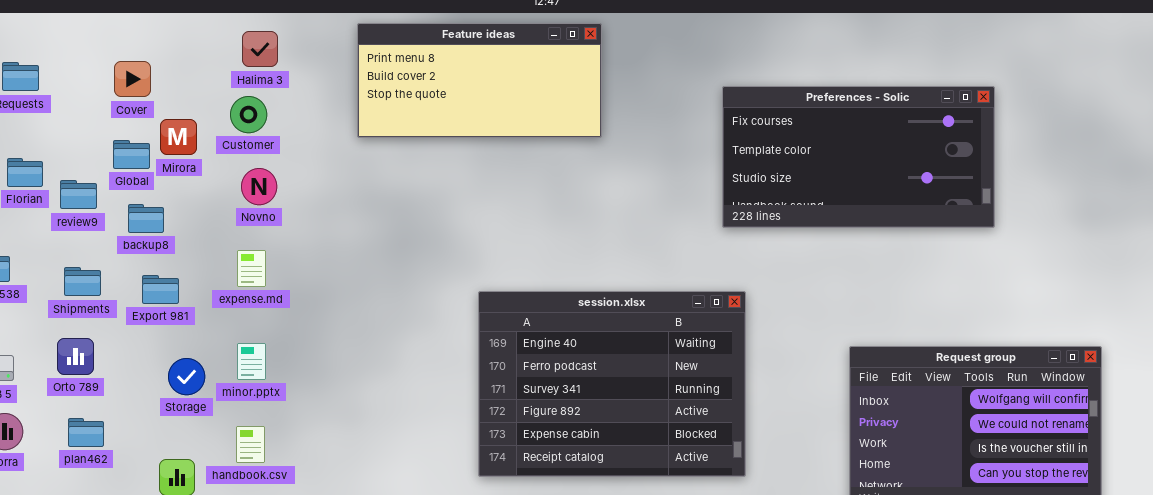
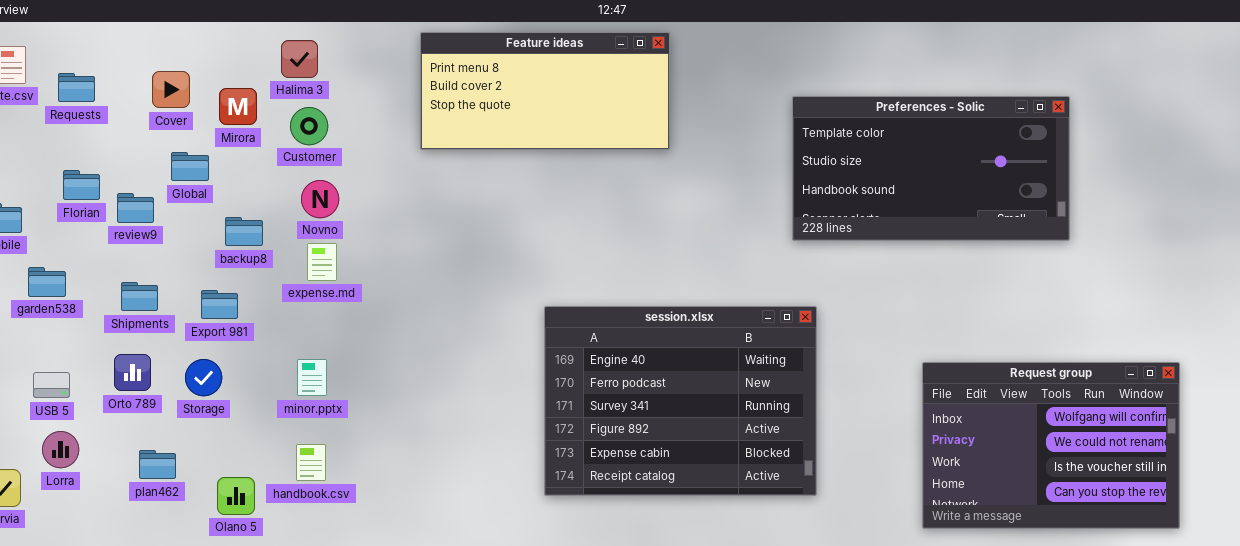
Halima 3: [242,31,278,67] -> [281,40,318,78], moved
Cover: [114,61,151,97] -> [152,71,190,108], moved
Preferences - Solic: [722,86,995,228] -> [792,96,1070,241], scrolled down 1 row
Mirora: [160,119,197,155] -> [219,88,257,125], moved
backup8: [128,204,164,233] -> [225,217,263,246], moved
expense.md: [237,250,266,287] -> [307,243,337,281], moved
Storage: [168,358,205,395] -> [185,359,222,396], moved
plan462: [68,418,104,447] -> [139,450,176,479], moved

